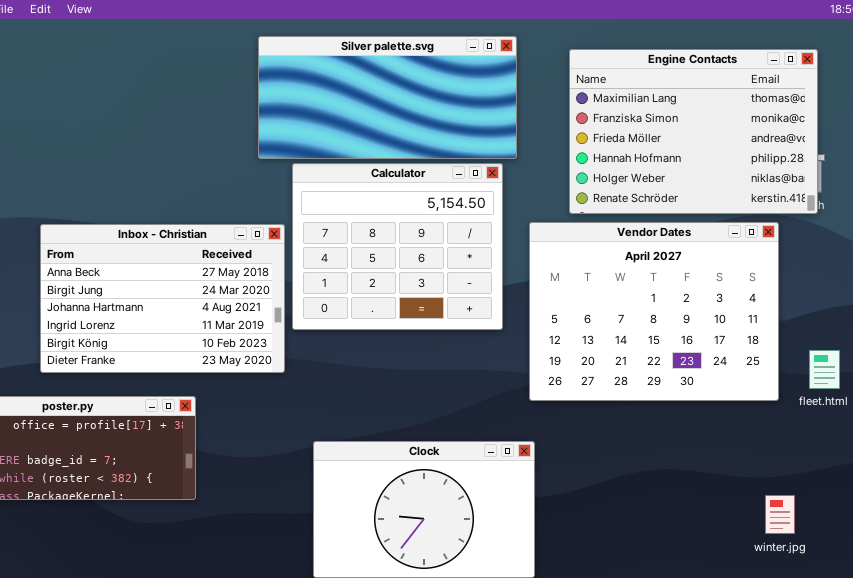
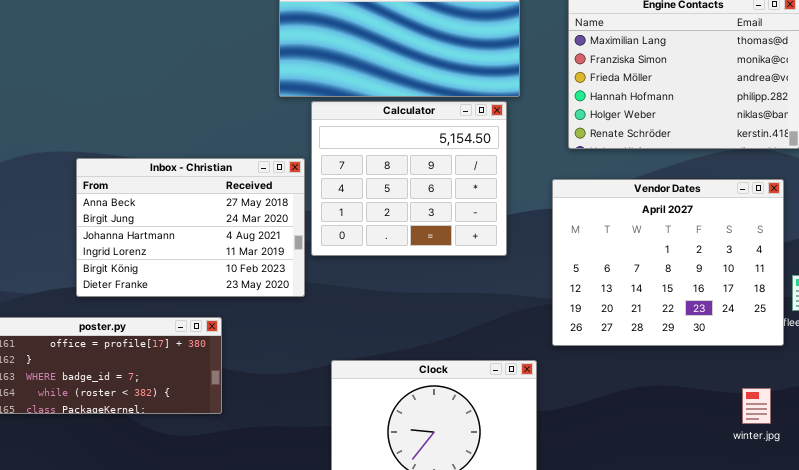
Vendor Dates: [529,222,779,401] -> [552,179,784,346], moved
winter.jpg: [765,495,795,534] -> [742,388,771,424], moved

